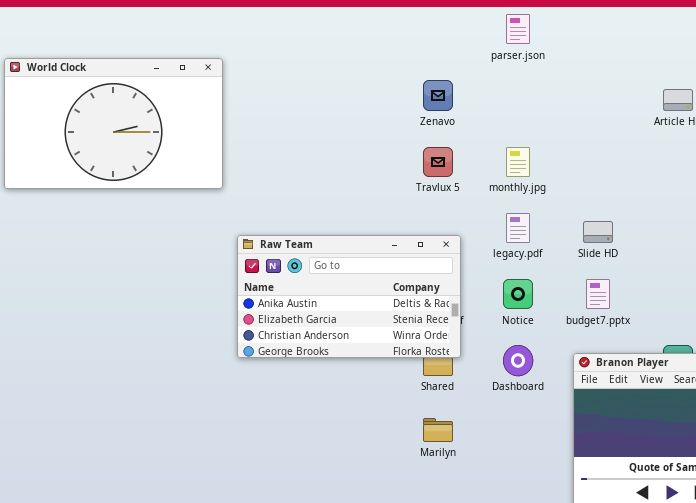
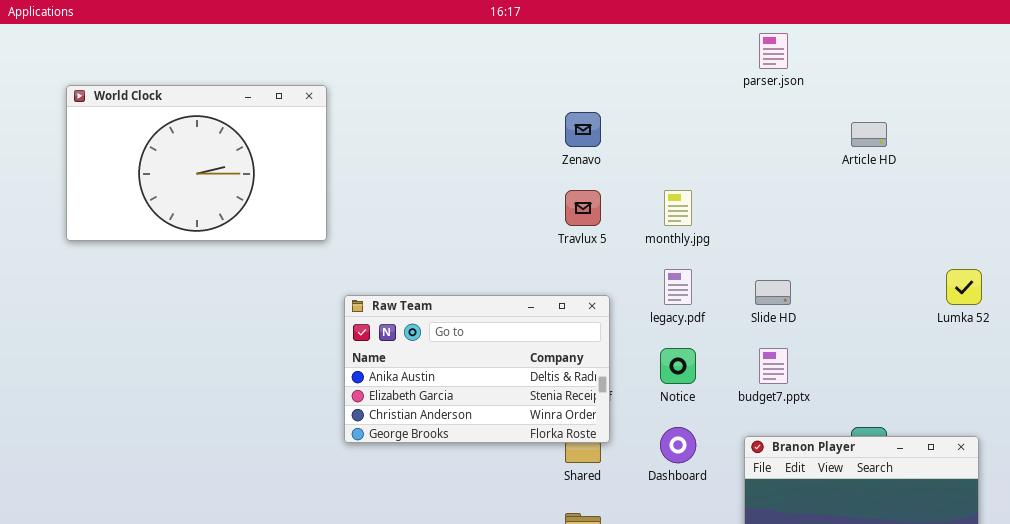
parser.json: [506,14,530,44] -> [759,33,788,69], moved

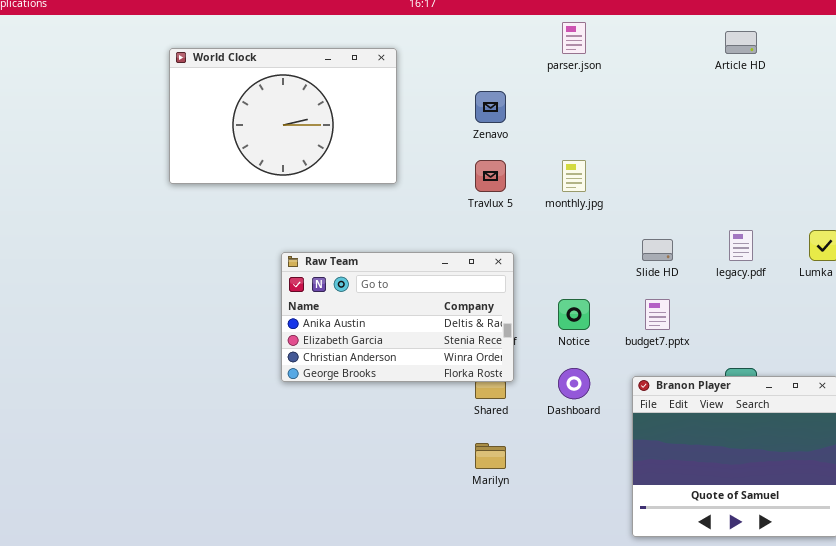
parser.json: [759,33,788,69] -> [562,22,586,54], moved
World Clock: [66,85,327,241] -> [169,48,397,184], moved
Article HD: [851,122,887,147] -> [725,31,757,54], moved
legacy.pdf: [664,269,692,305] -> [729,230,753,261], moved

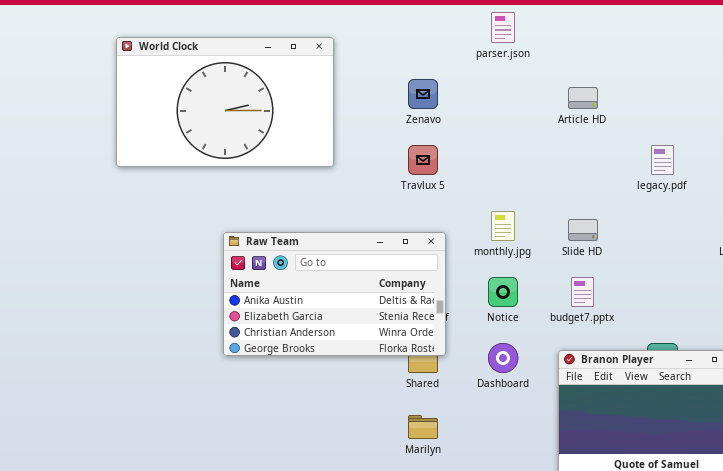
Article HD: [725,31,757,54] -> [568,87,598,109], moved
monthly.jpg: [562,160,586,192] -> [491,211,515,241], moved
legacy.pdf: [729,230,753,261] -> [651,145,674,175], moved

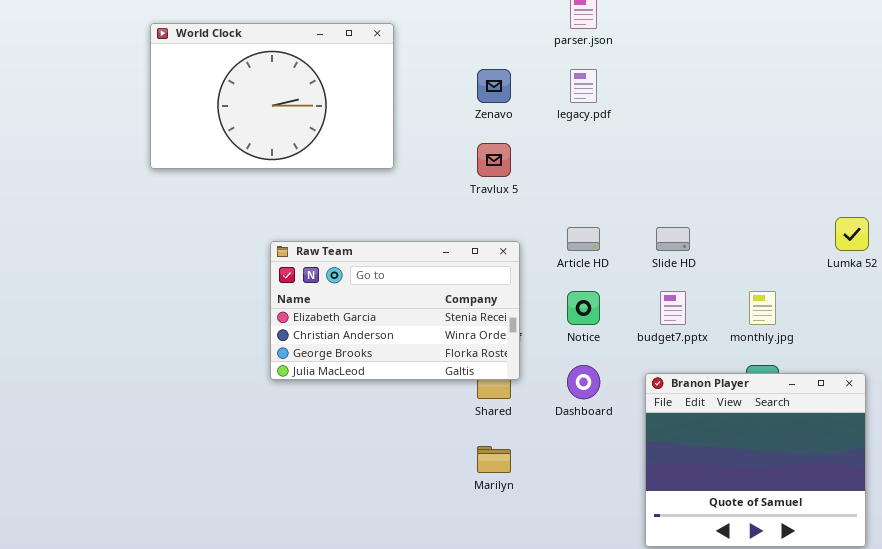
Article HD: [568,87,598,109] -> [567,227,600,251], moved
legacy.pdf: [651,145,674,175] -> [570,69,597,103], moved
monthly.jpg: [491,211,515,241] -> [749,291,776,325], moved
Raw Team: [223,232,446,356] -> [270,241,520,380], scrolled down 1 row

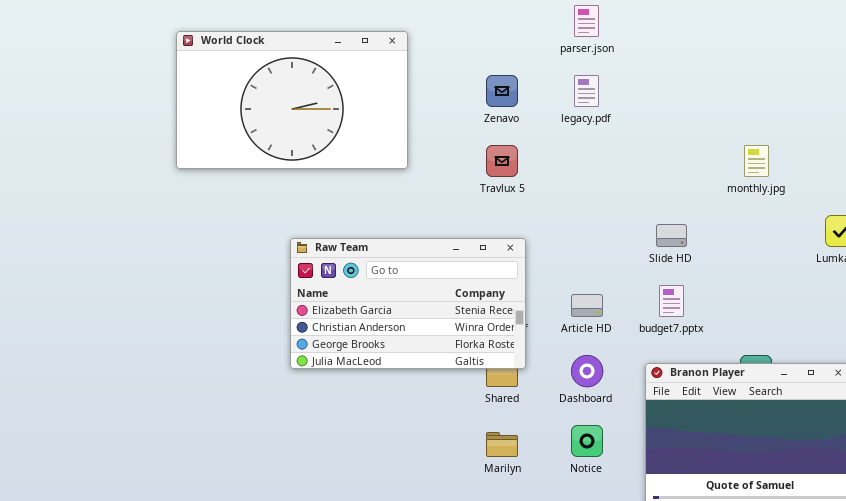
Article HD: [567,227,600,251] -> [571,294,603,317], moved
Notice: [567,291,600,325] -> [571,425,603,457], moved
monthly.jpg: [749,291,776,325] -> [744,145,769,177], moved

